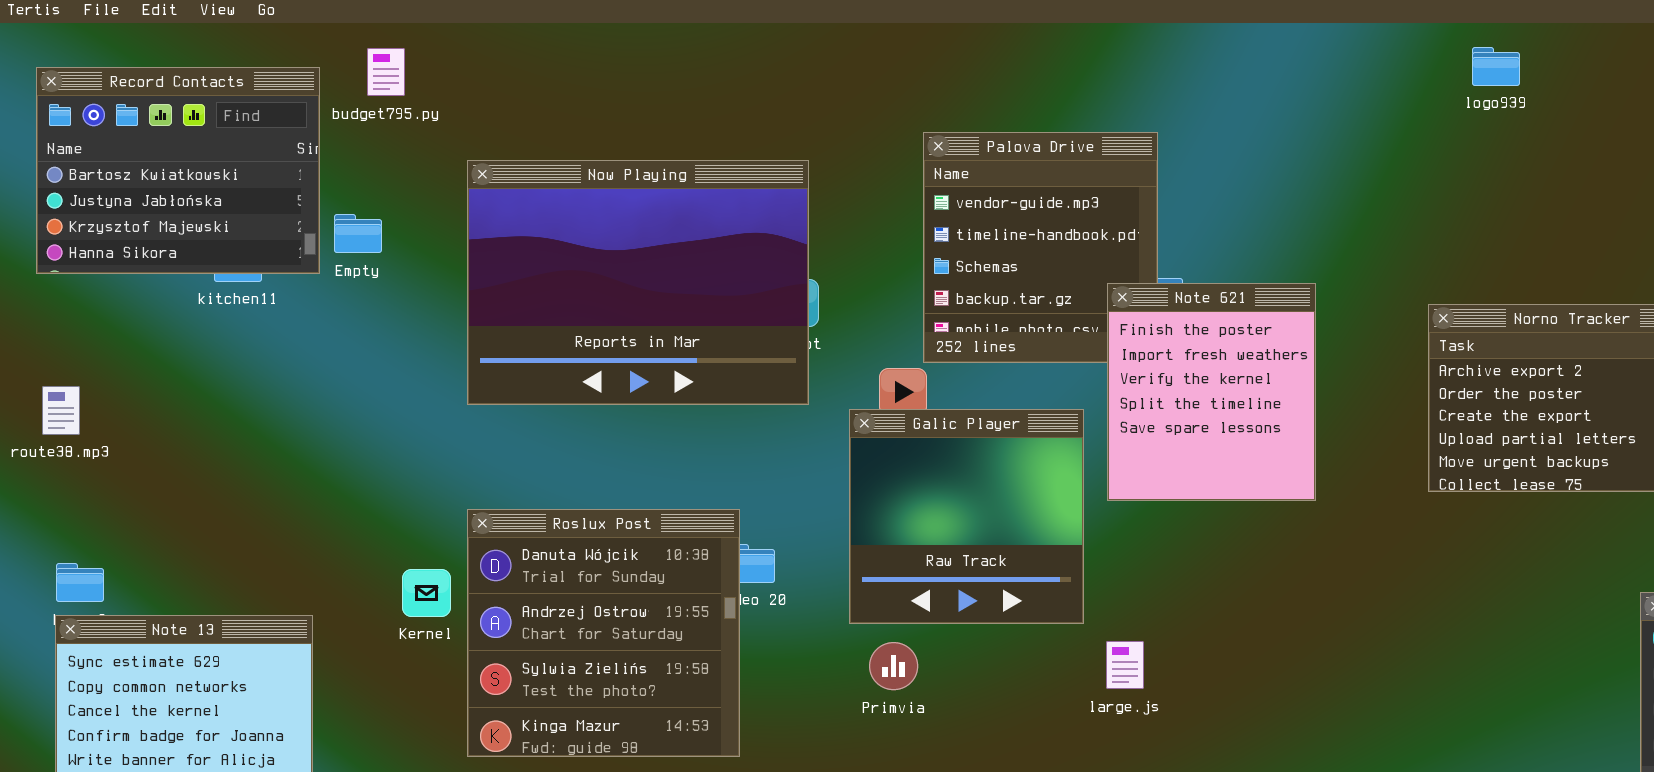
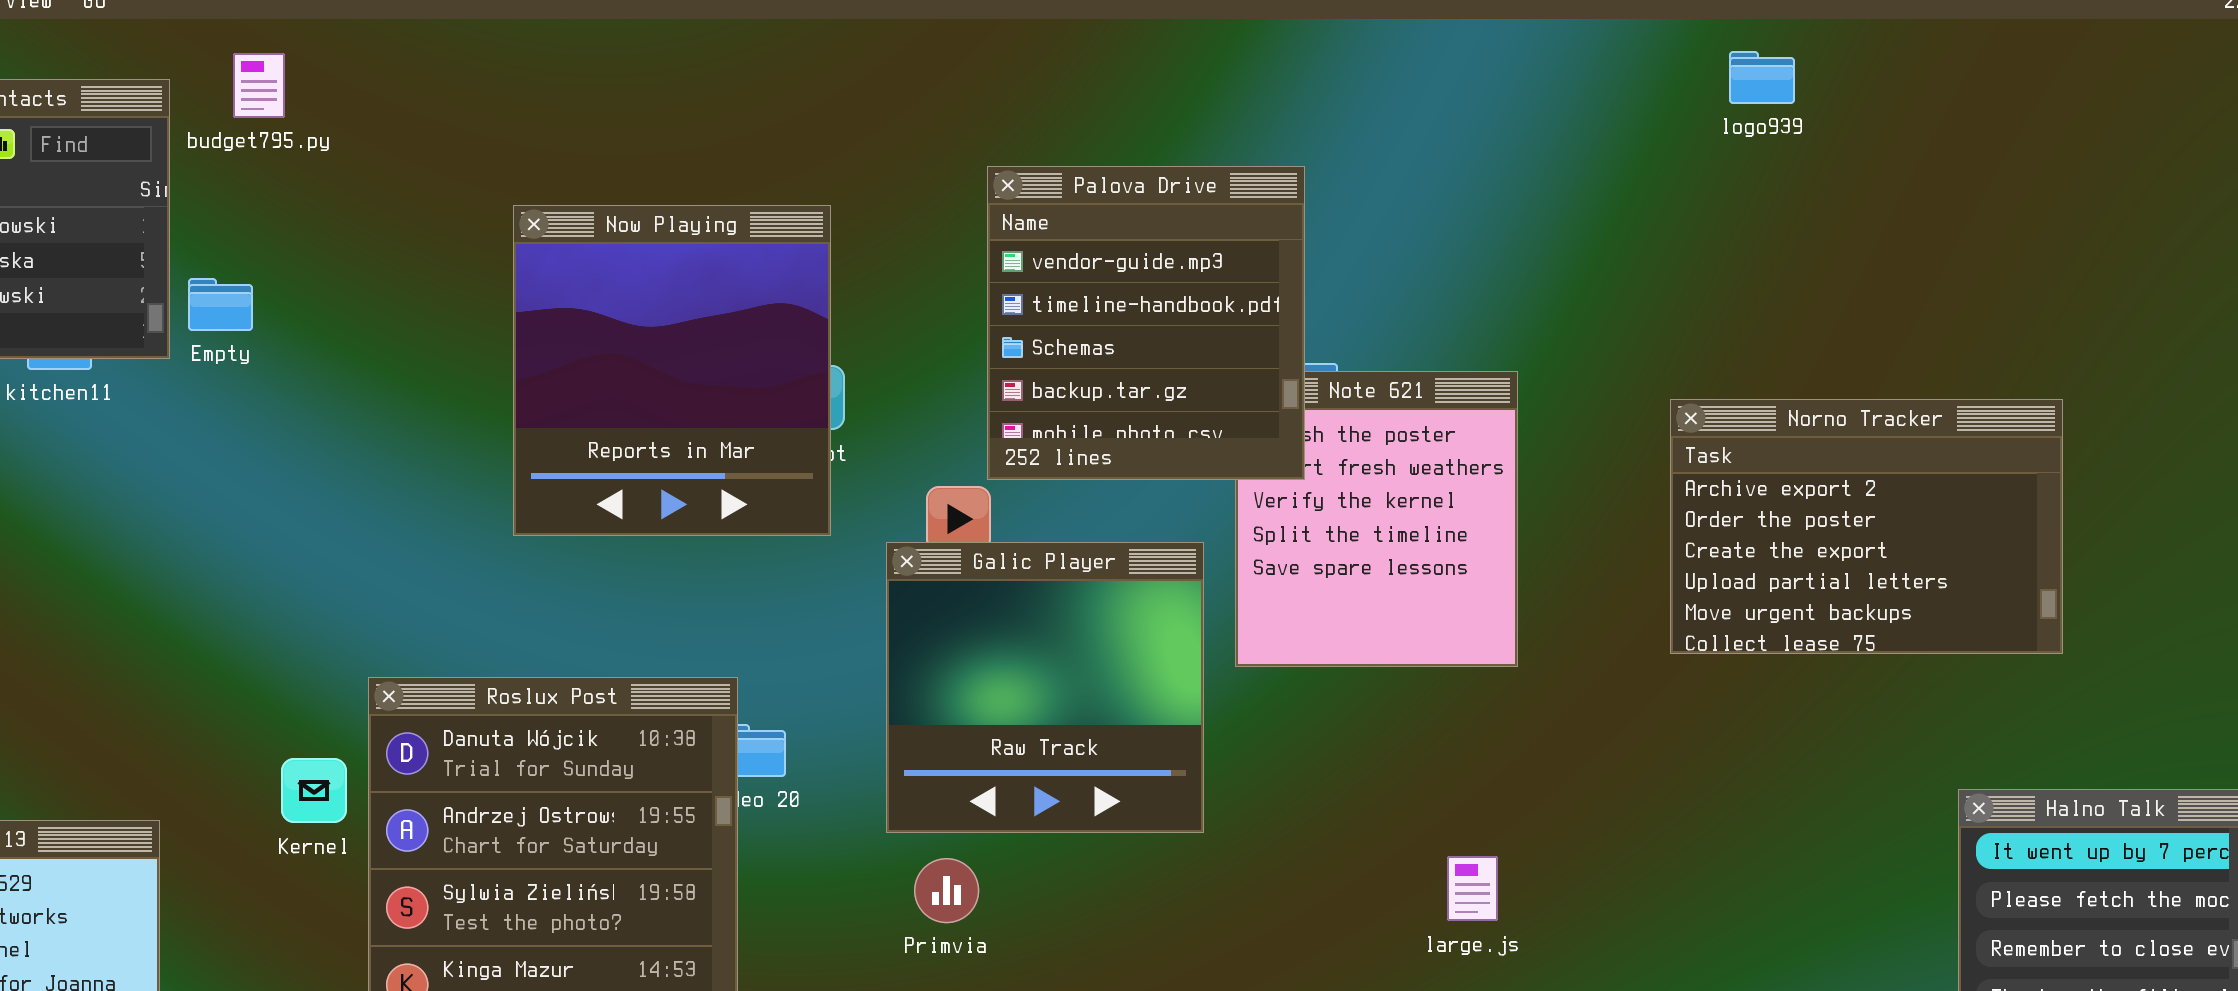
Palova Drive: [923,132,1158,363] -> [987,166,1305,480], raised
Now Playing: [467,160,809,405] -> [513,205,831,536], resized
large.js: [1106,641,1144,689] -> [1447,856,1498,921], moved

